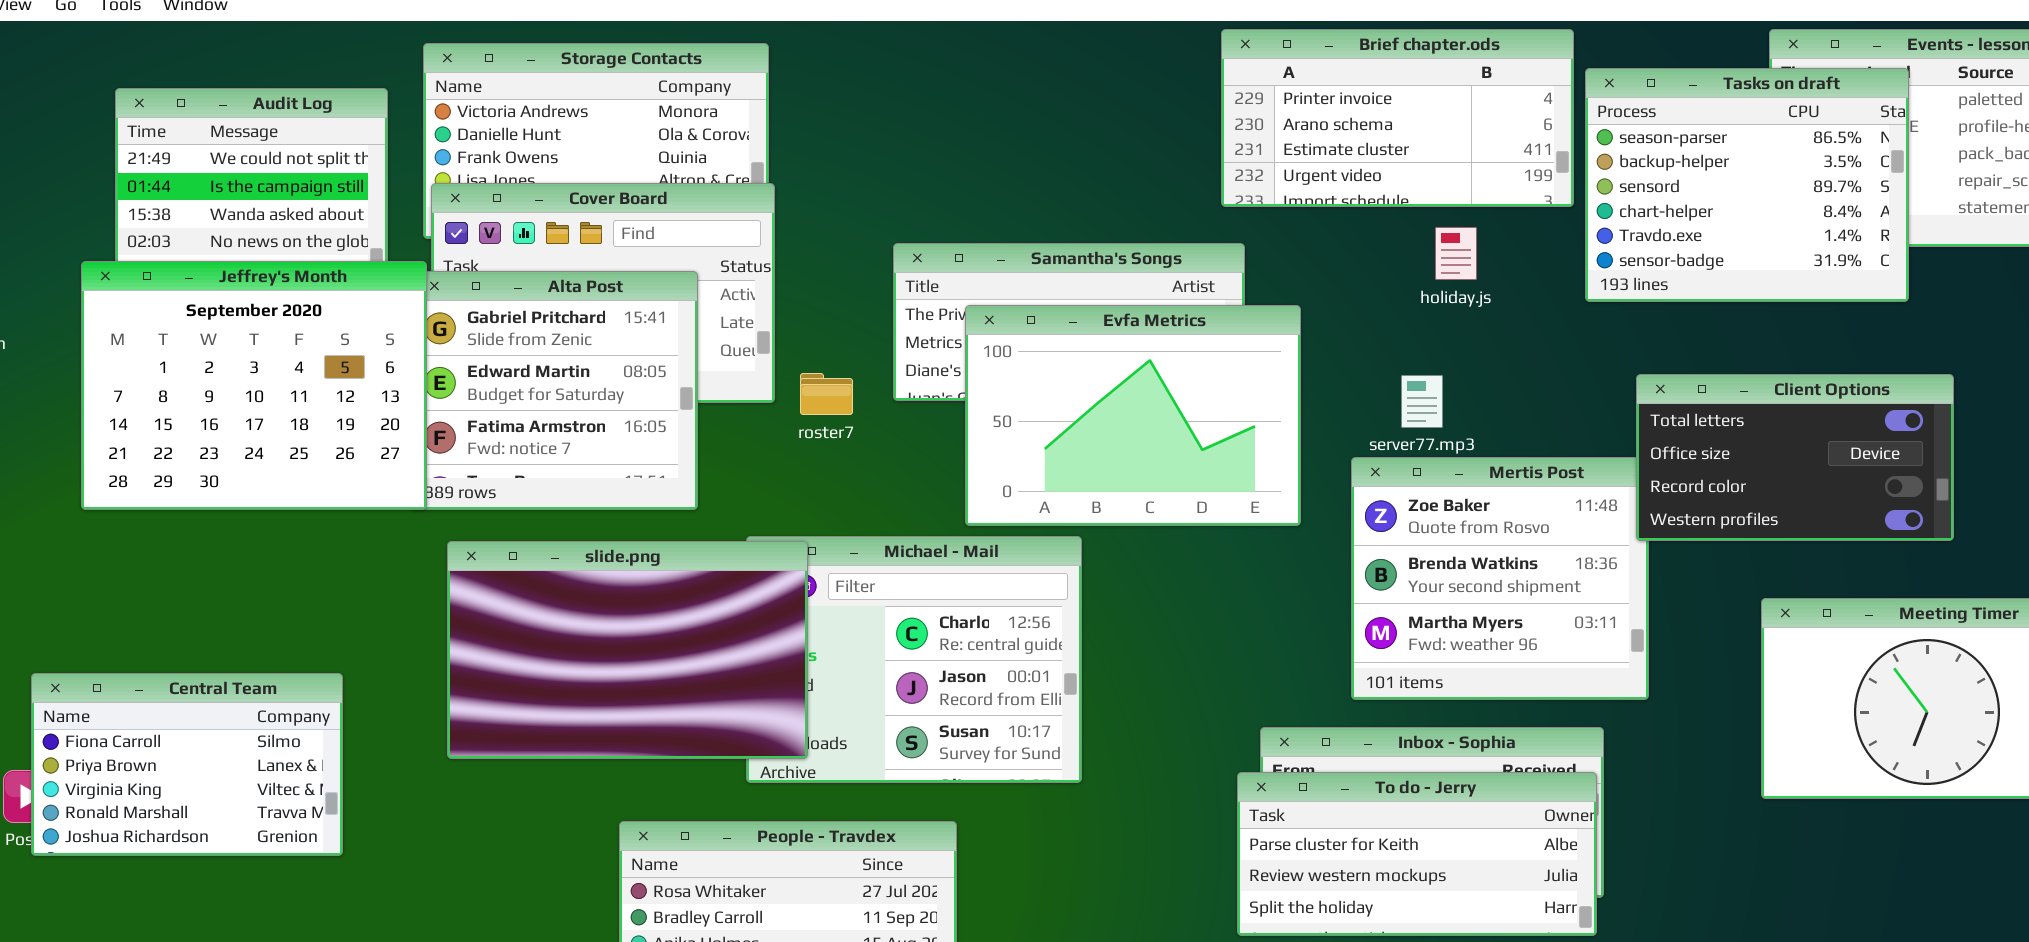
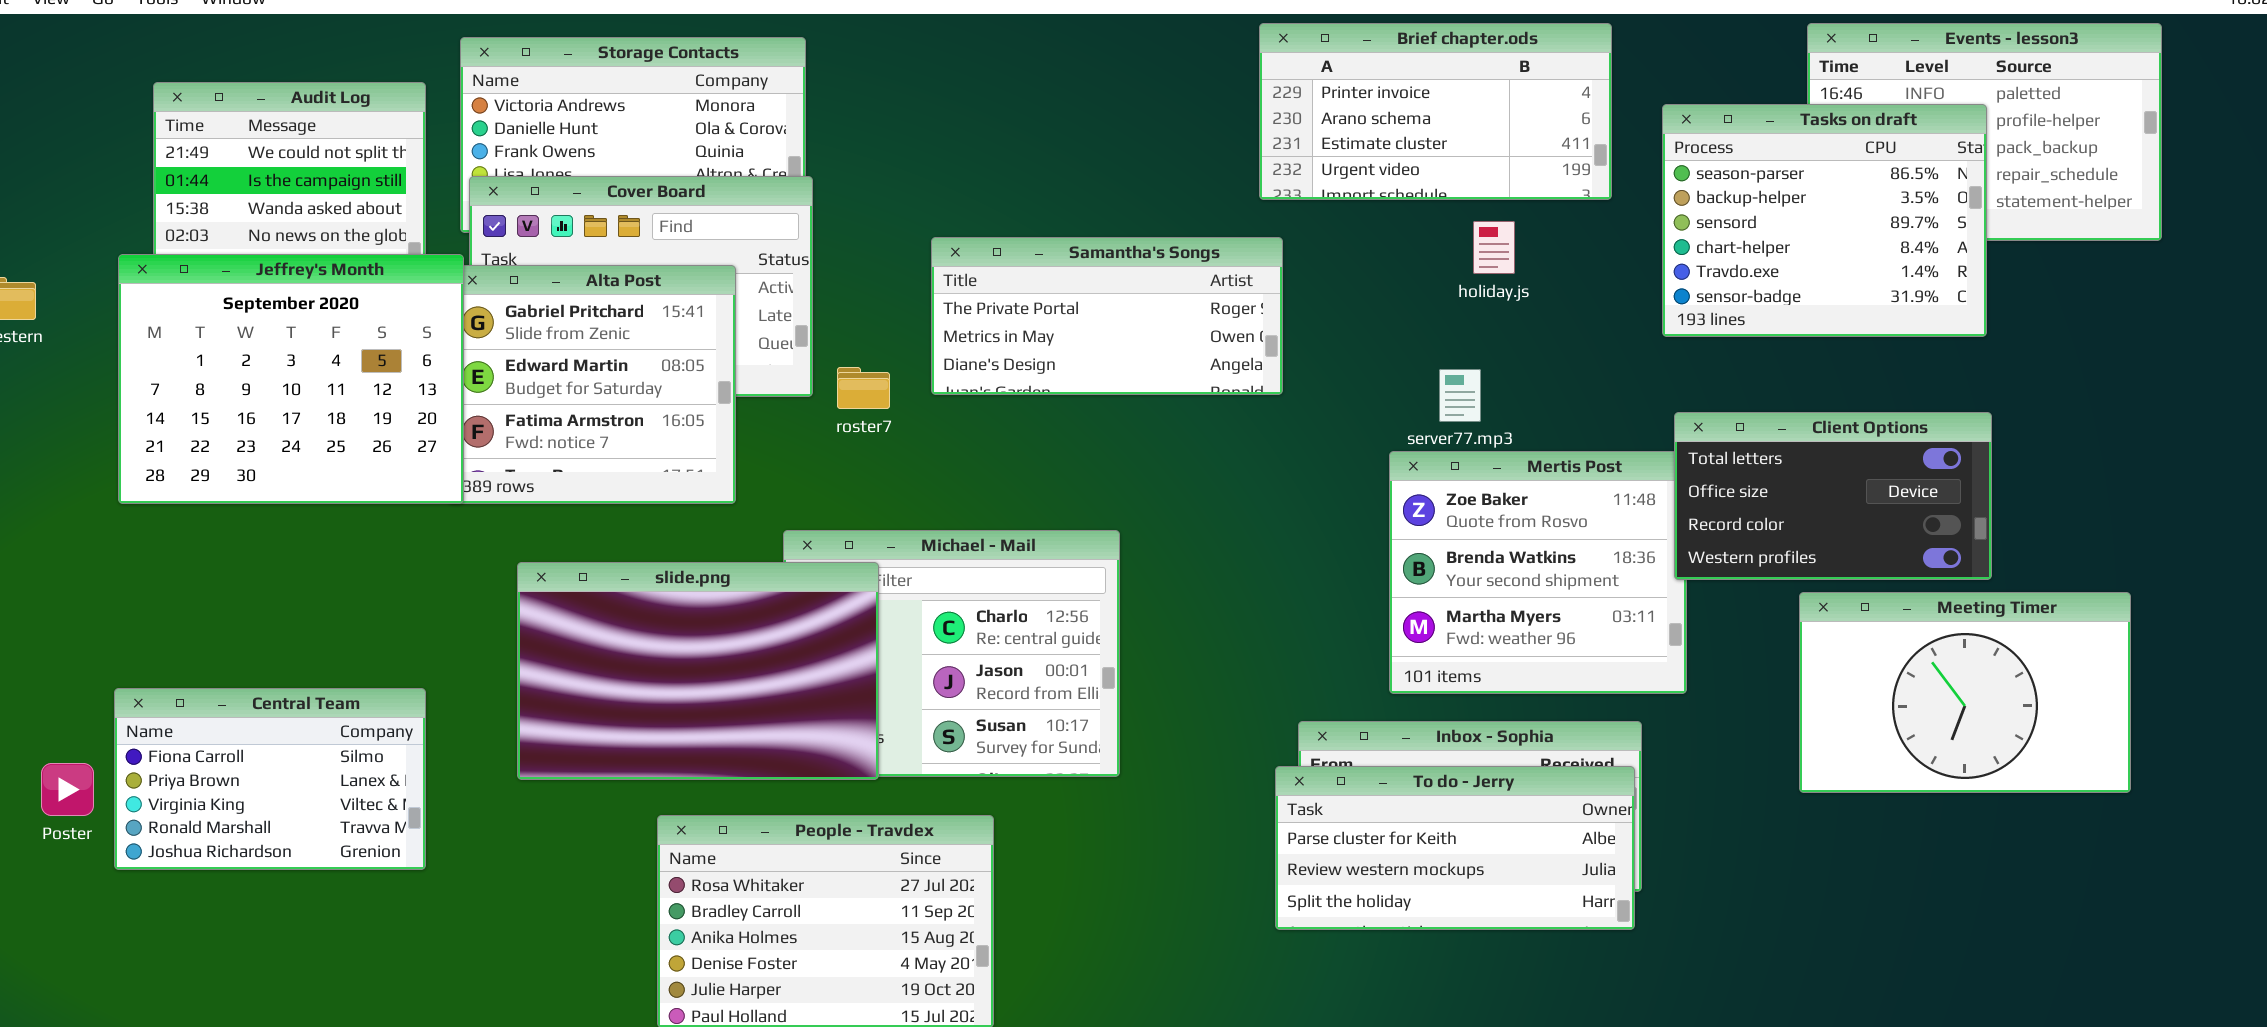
Tasks on draft: [1585,68,1909,302] -> [1662,104,1987,337], moved
Evfa Metrics: [965,305,1301,526] -> none, closed
Client Options: [1636,374,1954,541] -> [1674,412,1992,580], moved
slide.png: [447,541,808,759] -> [517,562,879,780], moved
Central Team: [31,673,343,856] -> [114,688,426,870], moved

